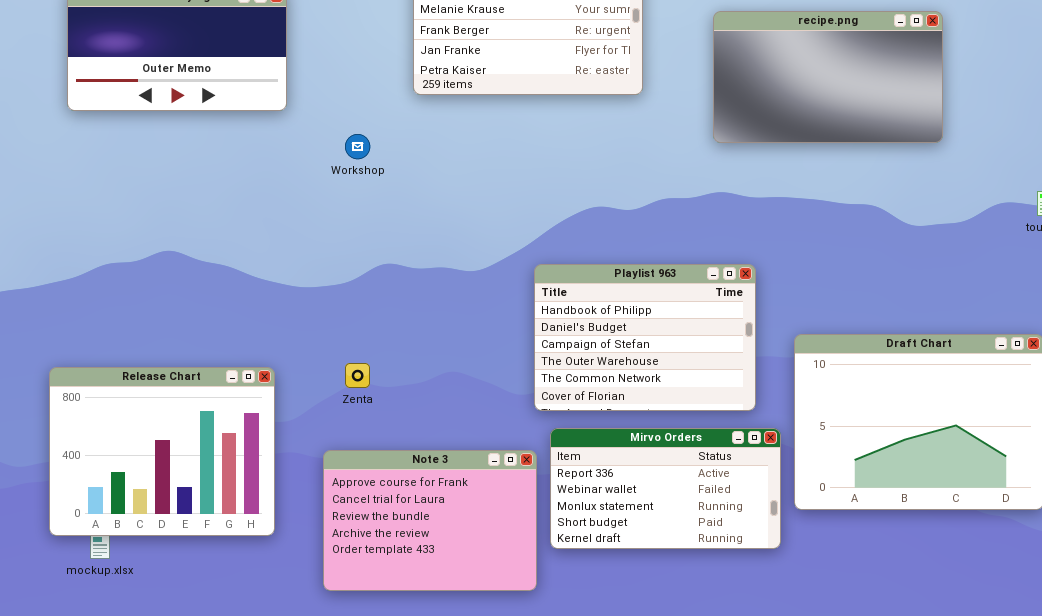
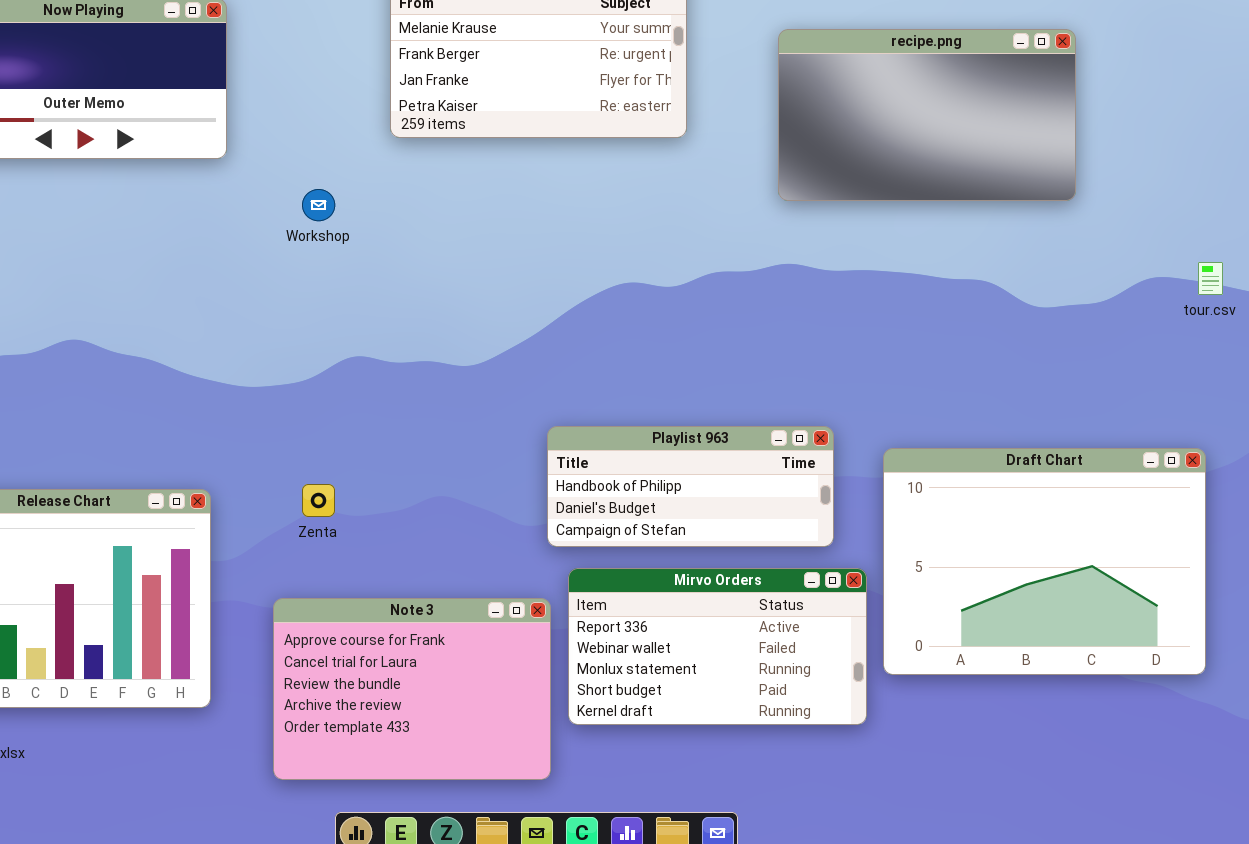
Playlist 963: [534,264,756,411] -> [547,426,834,547], resized

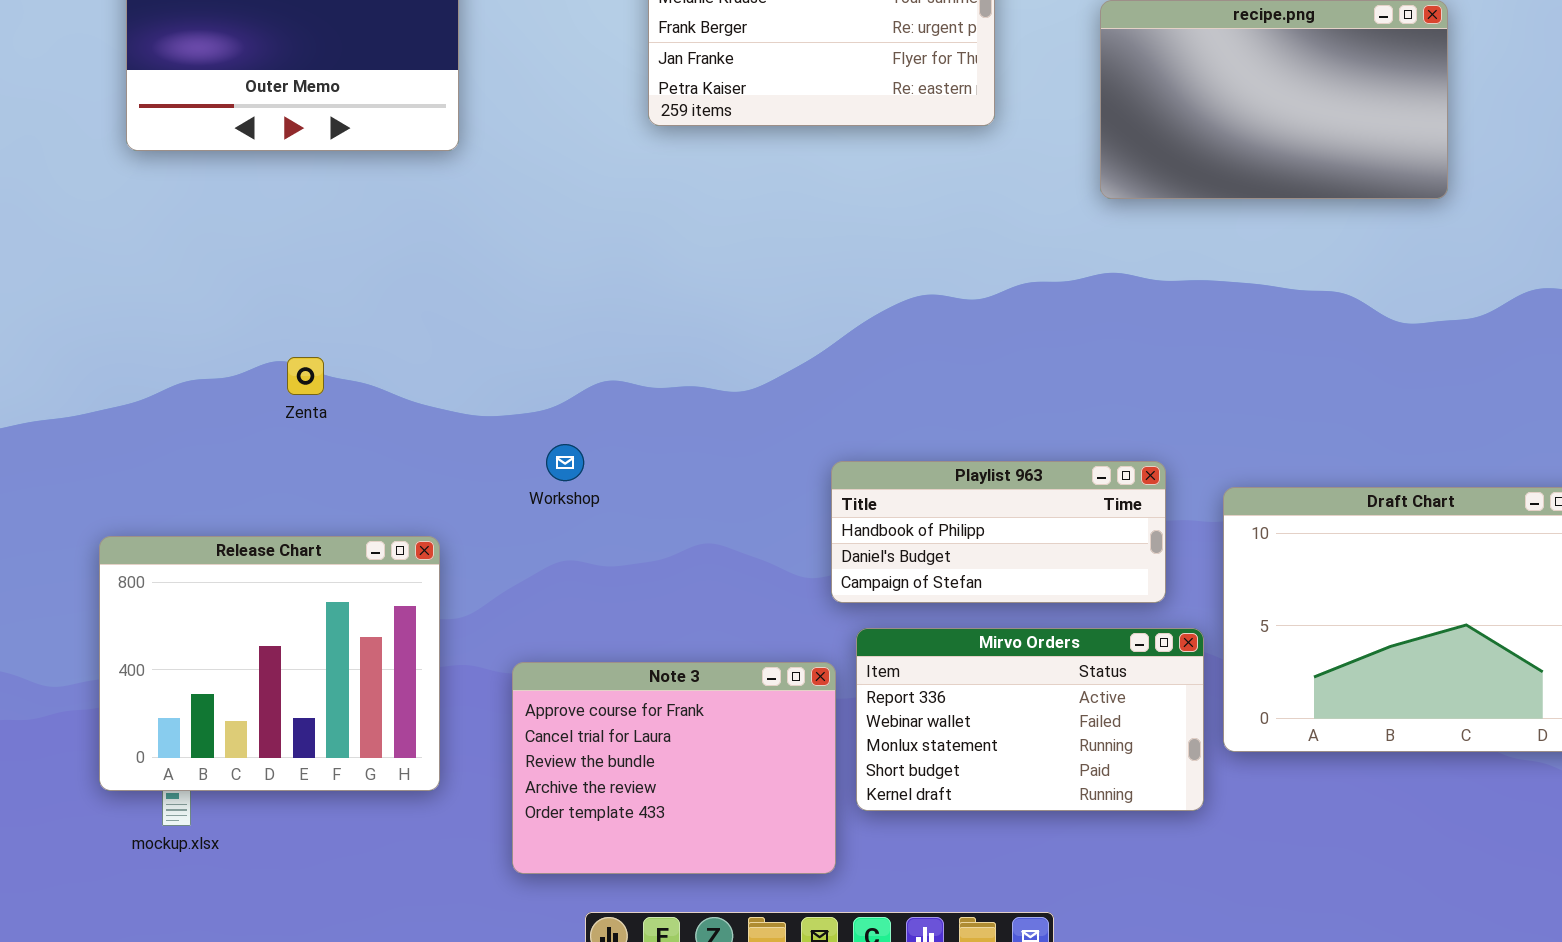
Workshop: [302,189,335,221] -> [546,444,584,481], moved
Zenta: [302,484,335,517] -> [287,357,324,395], moved

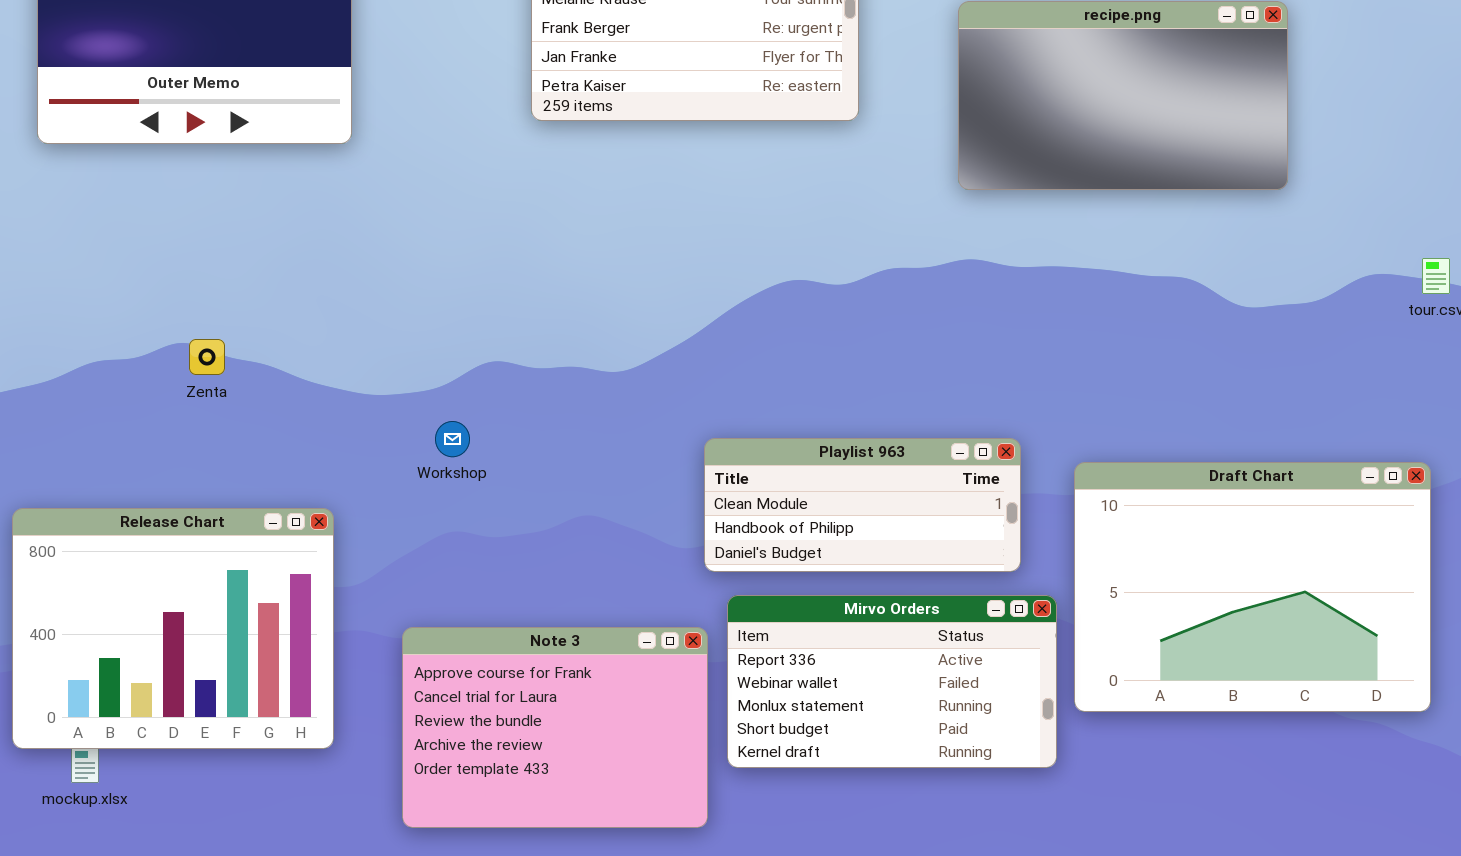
Playlist 963: [831,461,1166,603] -> [704,438,1021,572], scrolled up 1 row

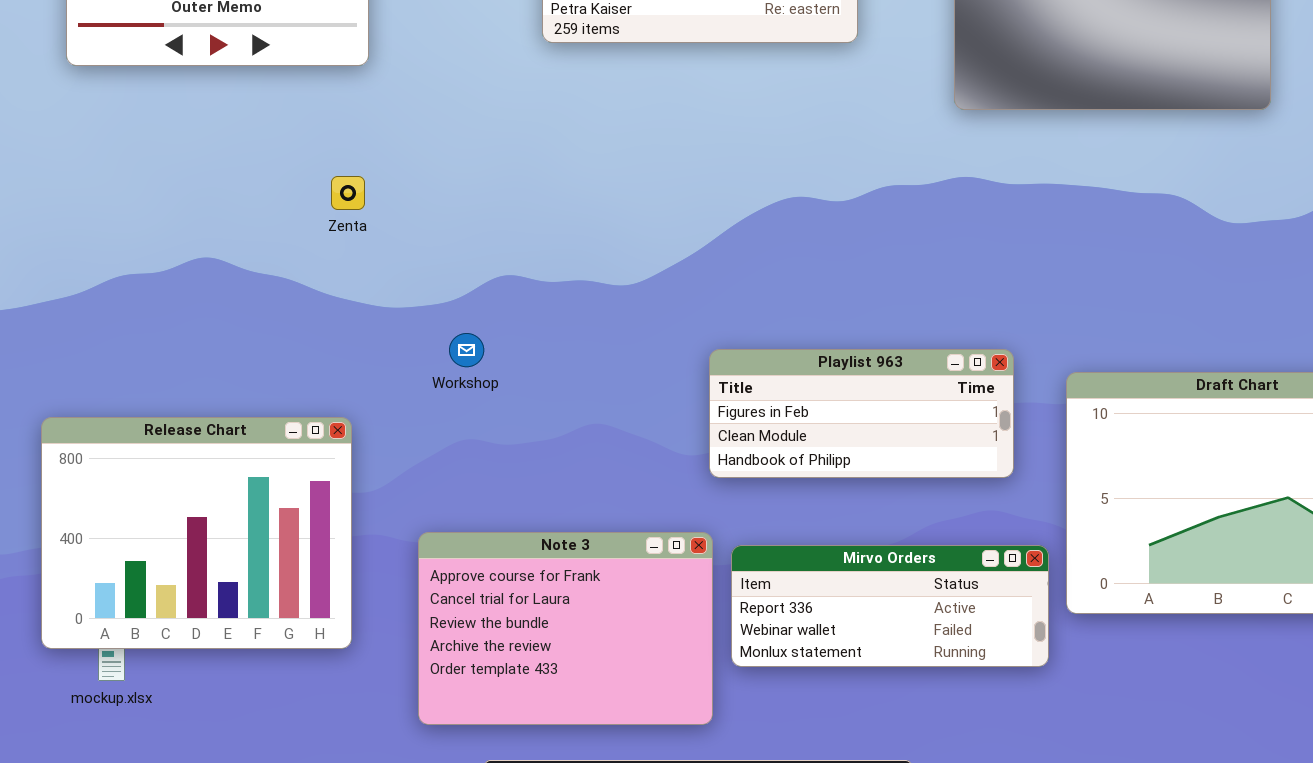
Zenta: [189,339,225,375] -> [331,176,365,210], moved
Playlist 963: [704,438,1021,572] -> [709,349,1014,478], scrolled up 1 row
Mirvo Orders: [727,595,1057,768] -> [731,545,1049,667], resized

